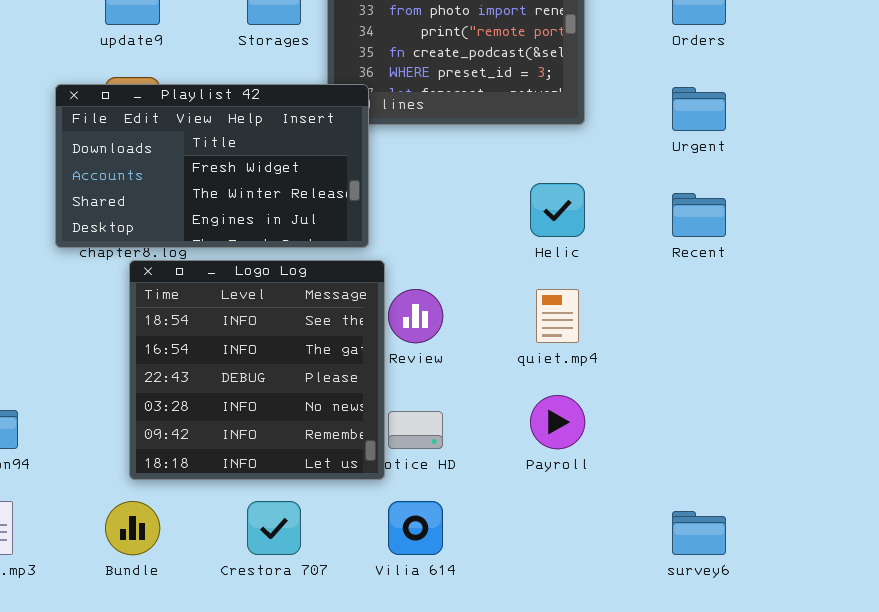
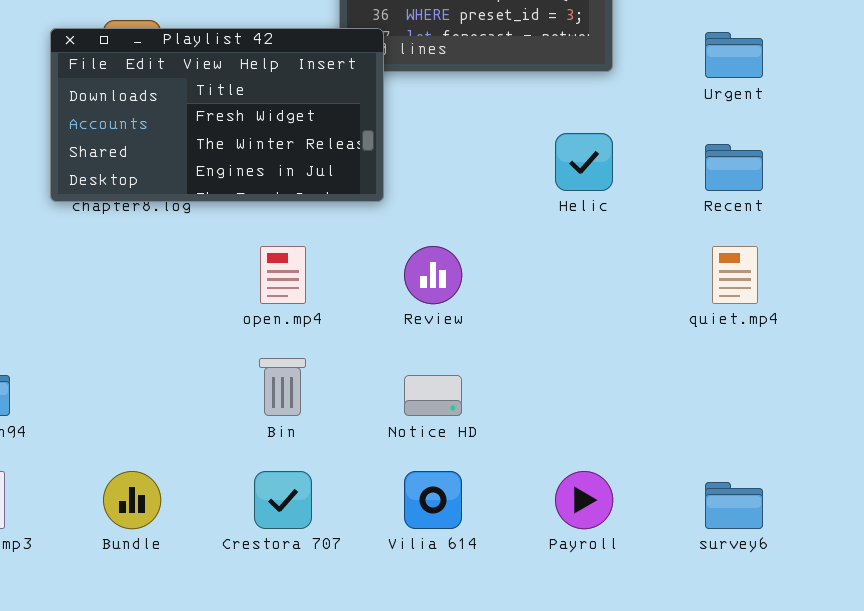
Logo Log: [129,260,385,480] -> none, closed
quiet.mp4: [536,289,579,343] -> [712,246,758,304], moved
Payroll: [530,395,585,449] -> [555,471,613,529], moved

